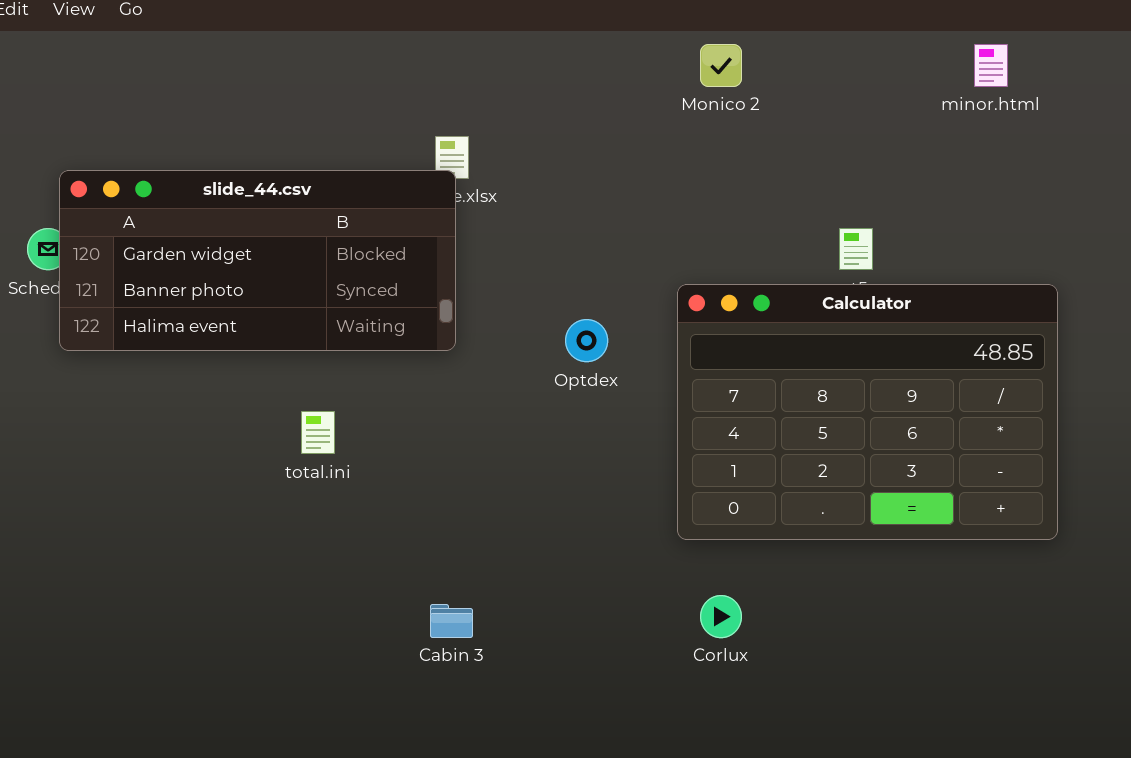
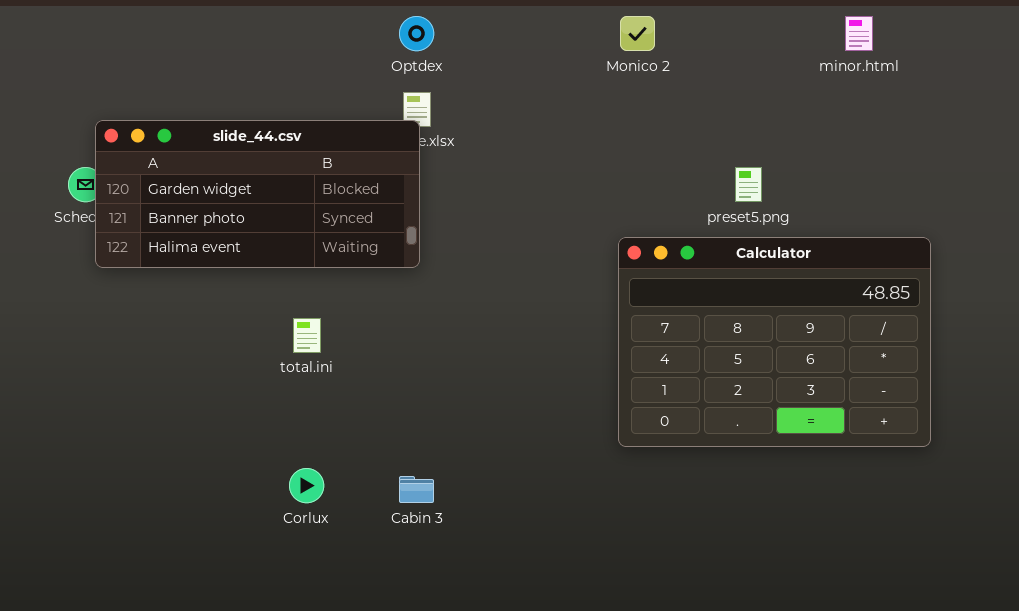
Calculator: [677,284,1058,540] -> [618,237,931,447], moved
Optdex: [565,319,608,362] -> [399,16,434,51], moved
Corlux: [700,595,742,638] -> [289,468,324,503], moved

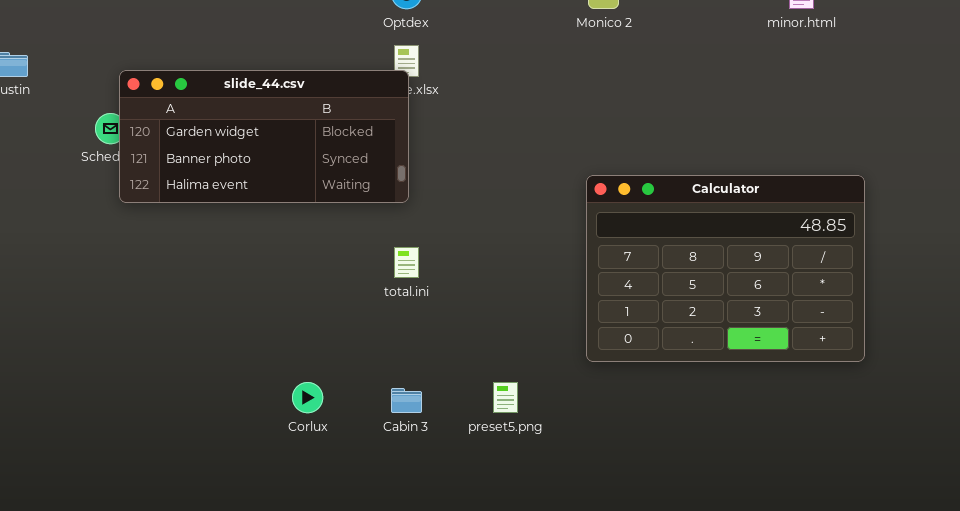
preset5.png: [735,167,762,202] -> [493,382,518,413], moved
total.ini: [293,318,321,353] -> [394,247,419,278], moved

